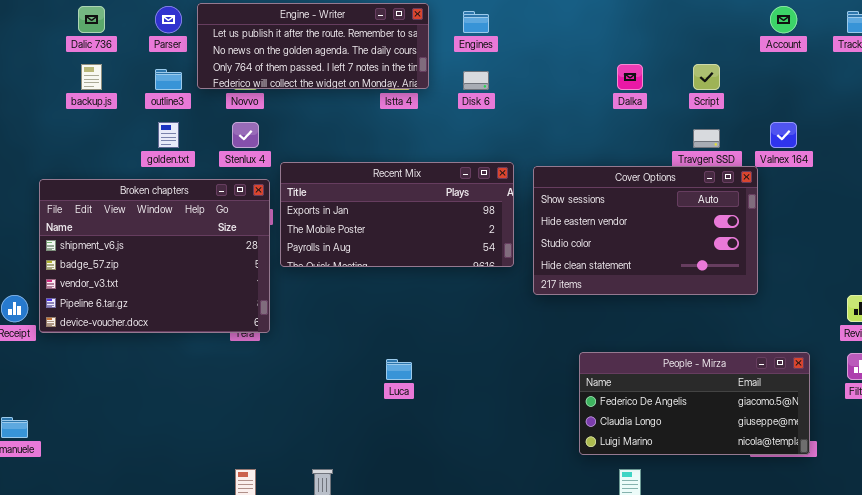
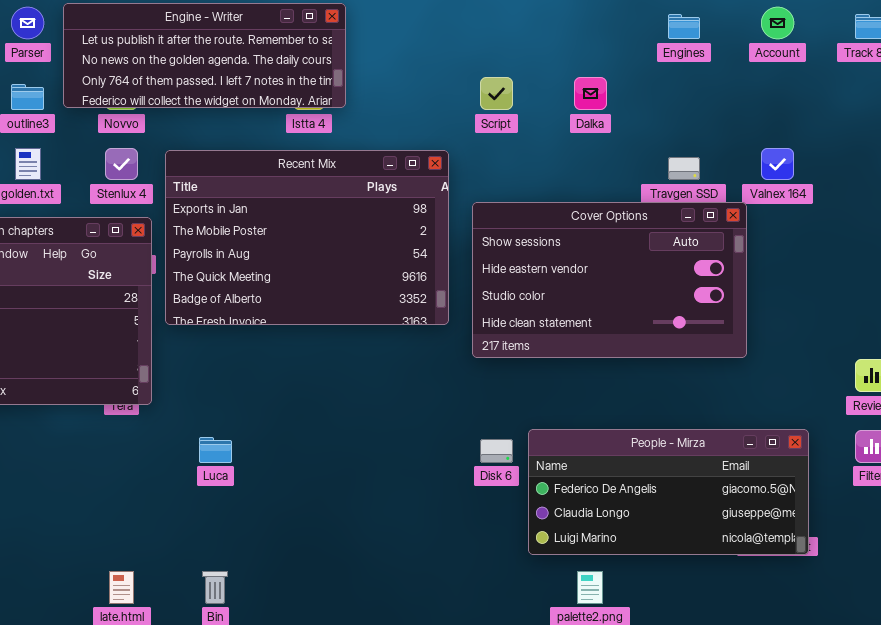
Engines: [463,11,489,33] -> [668,14,700,39], moved
Script: [693,64,720,90] -> [480,77,513,110], moved
Disk 6: [463,71,489,90] -> [480,439,513,463], moved
Recent Mix: [280,162,514,267] -> [165,150,449,325], resized
Luca: [386,359,412,380] -> [199,437,232,463], moved

